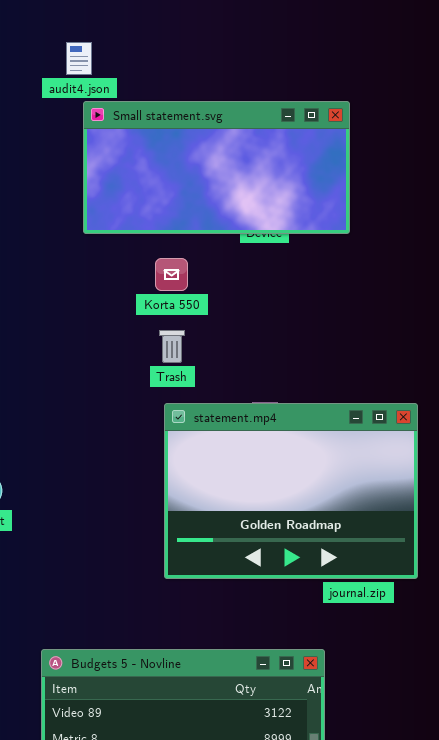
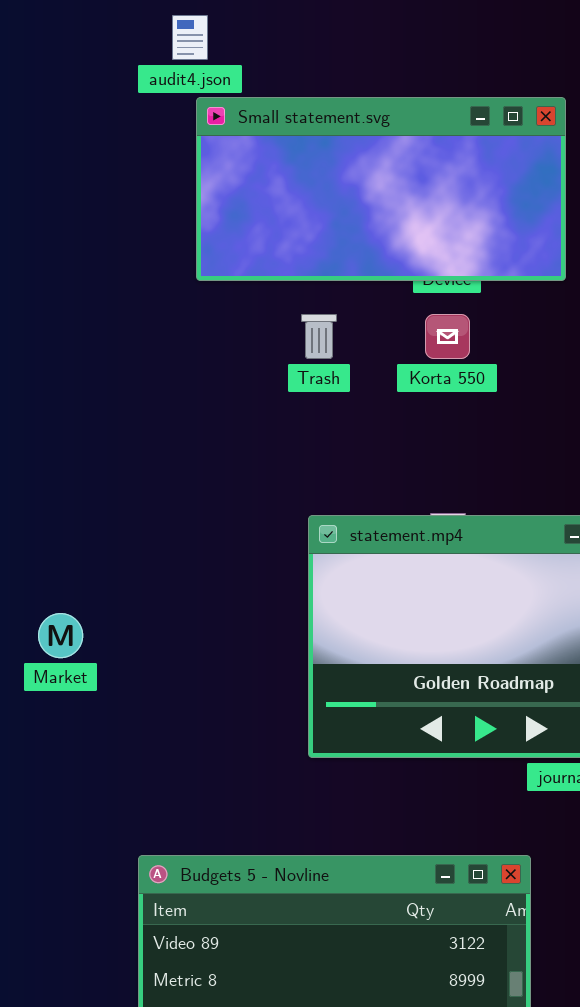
Korta 550: [155,258,188,291] -> [425,314,470,359], moved
Trash: [159,330,185,363] -> [301,314,337,359], moved

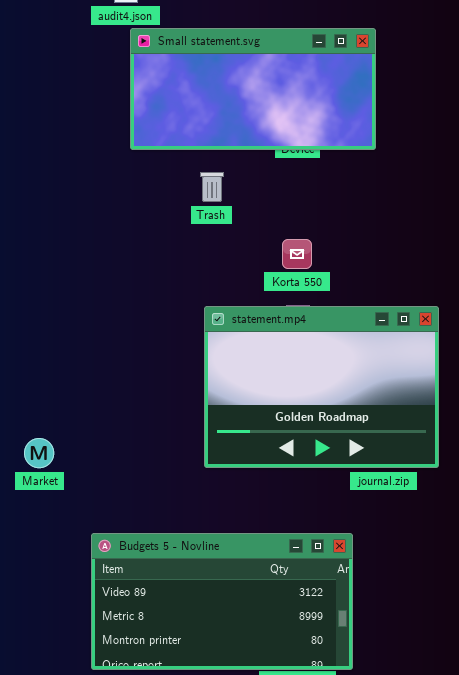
Korta 550: [425,314,470,359] -> [282,239,312,269], moved
Market: [38,613,83,658] -> [24,438,54,468], moved

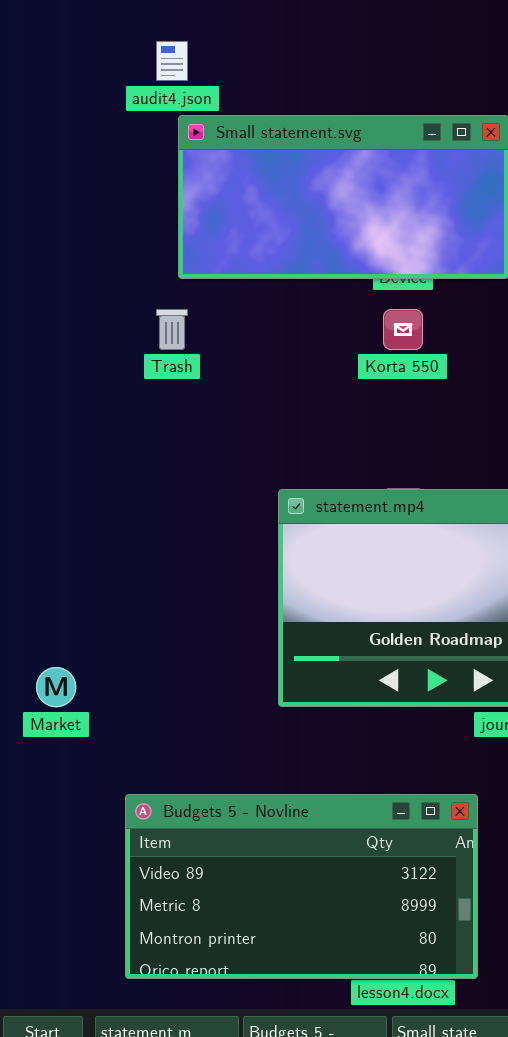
Trash: [200,172,224,202] -> [156,309,188,350], moved
Korta 550: [282,239,312,269] -> [383,309,423,350], moved

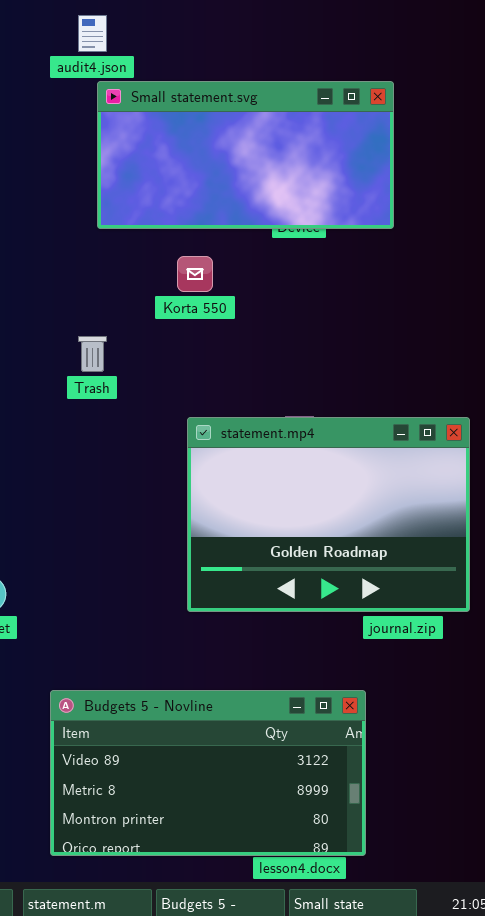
Trash: [156,309,188,350] -> [78,336,107,372], moved
Korta 550: [383,309,423,350] -> [177,256,213,292], moved

